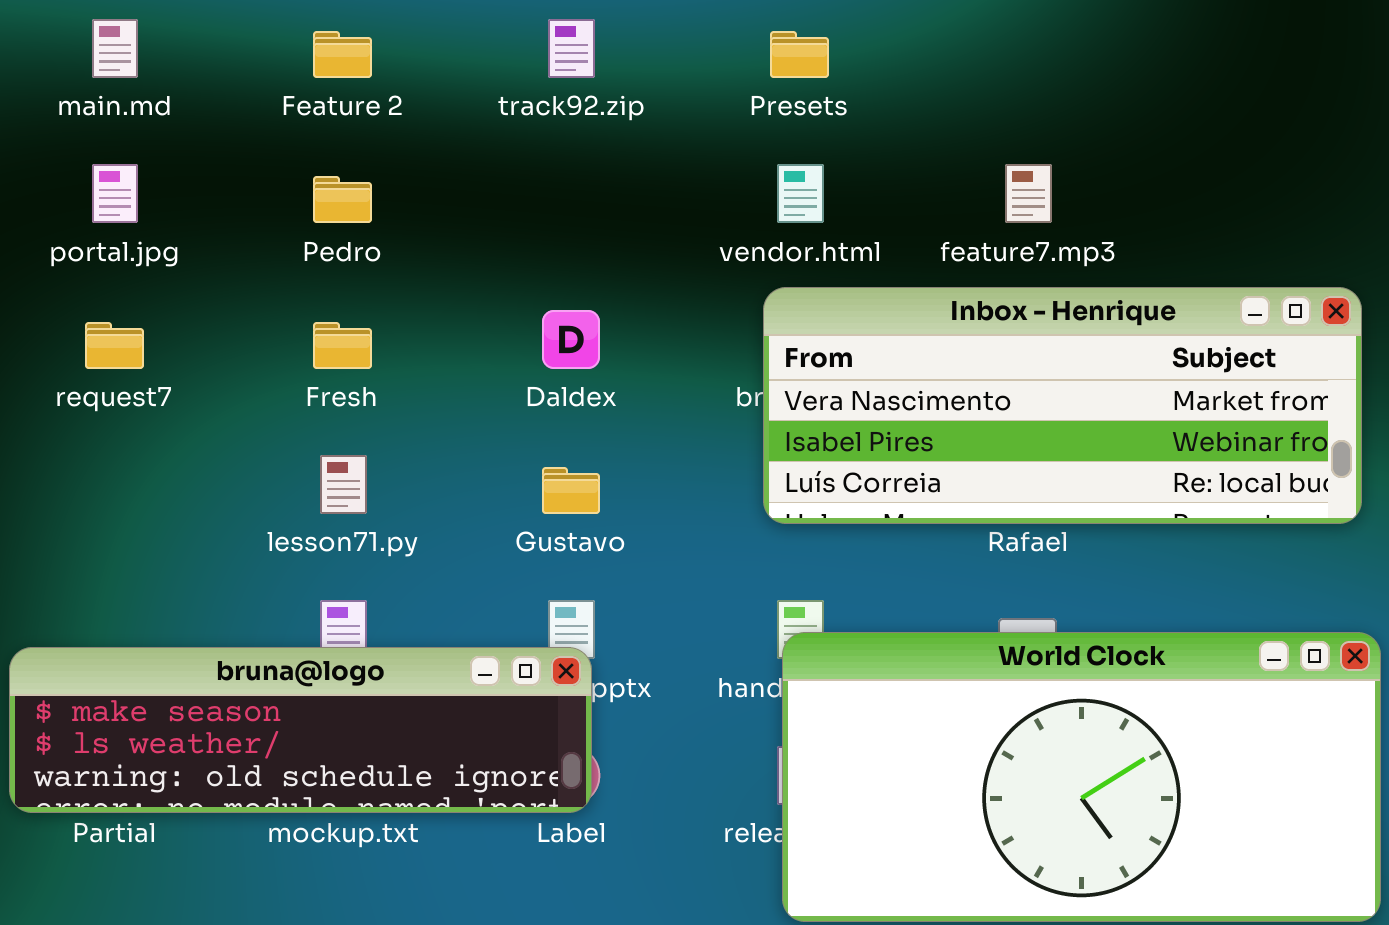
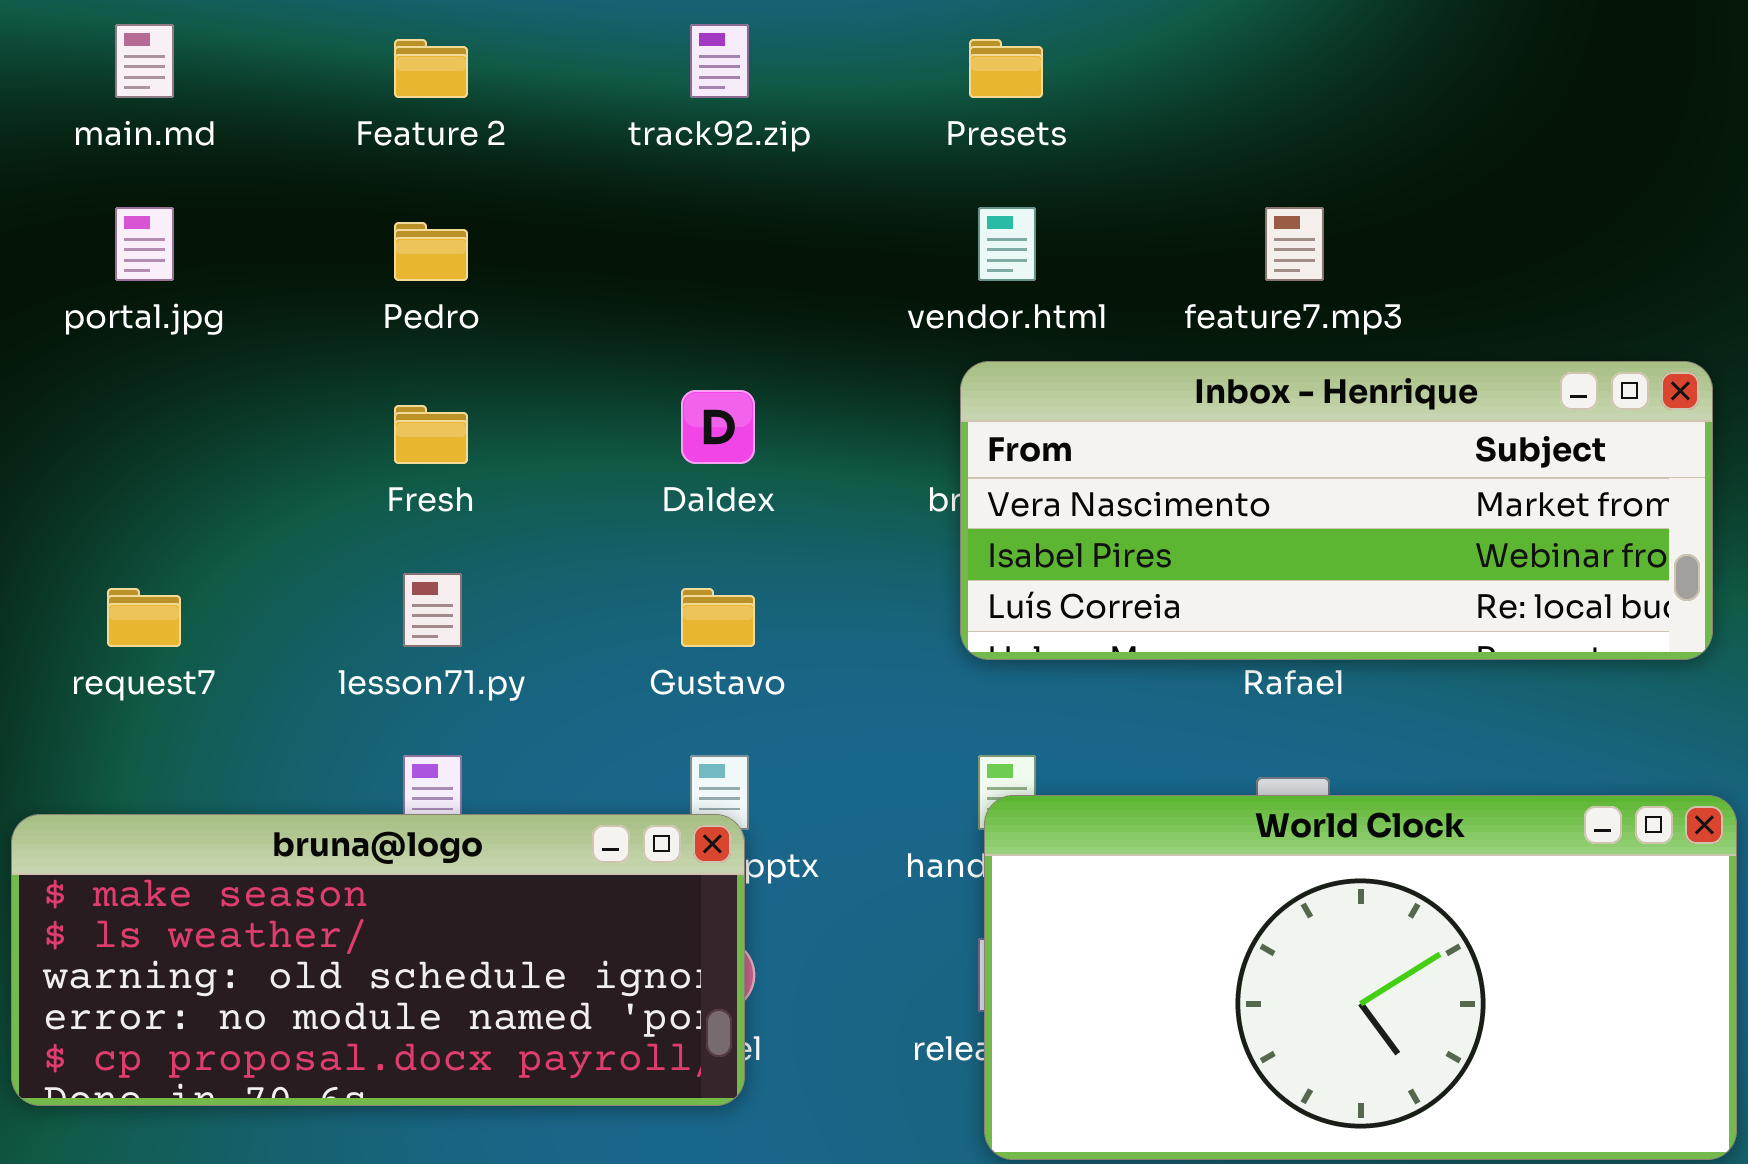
request7: [85,322,144,369] -> [107,588,181,647], moved
bruna@logo: [9,647,592,813] -> [11,814,745,1106], resized

